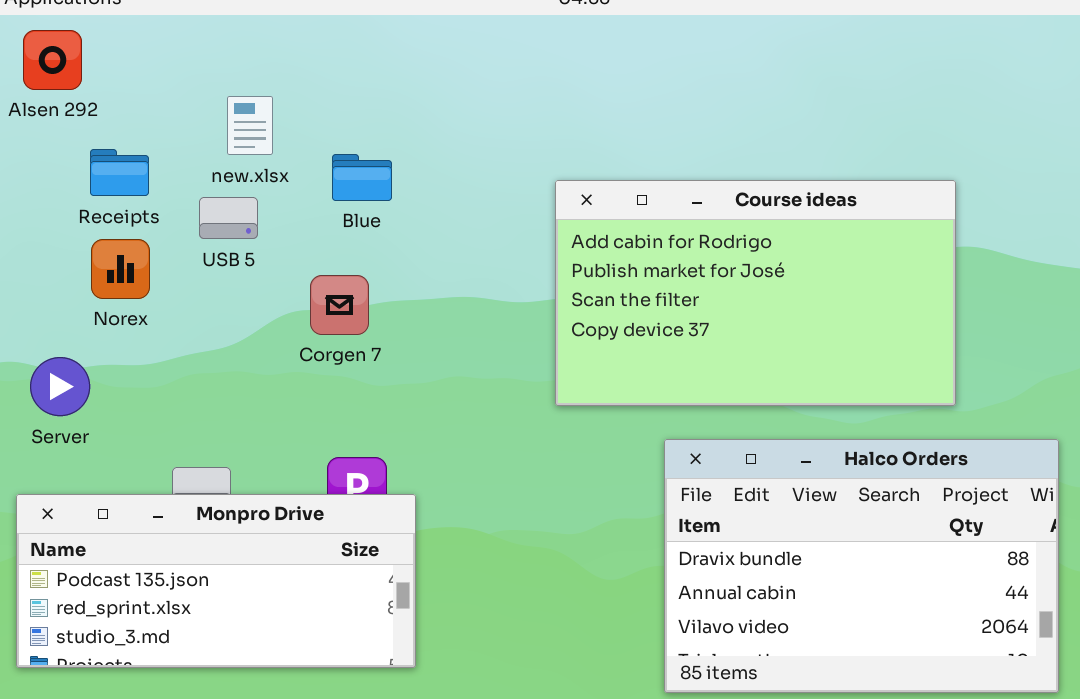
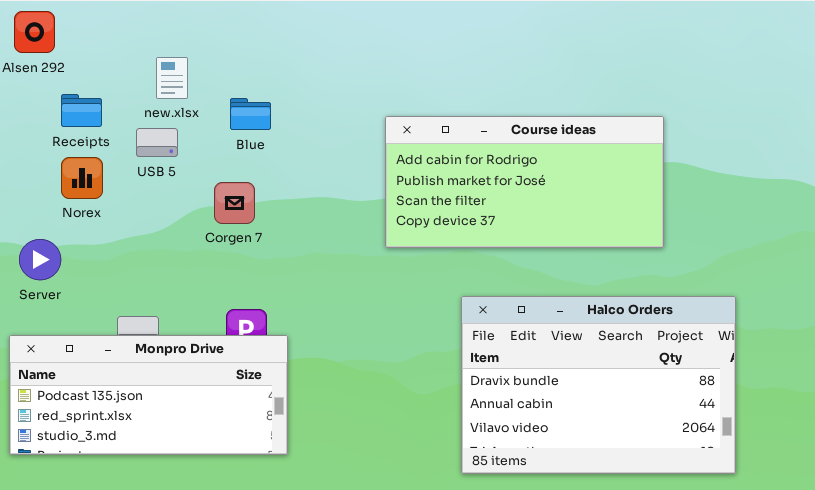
Course ideas: [555,180,956,406] -> [385,116,664,248], resized

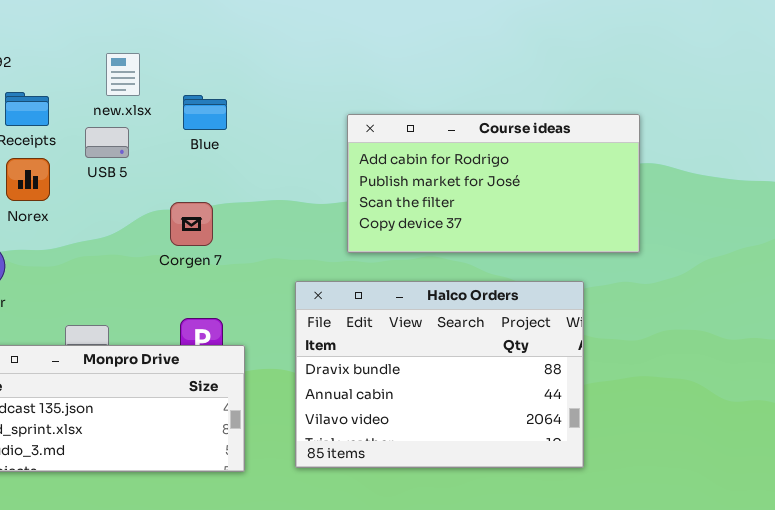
Corgen 7: [214,182,255,224] -> [170,202,213,246], moved
Halco Orders: [461,296,736,474] -> [295,281,584,468], moved

